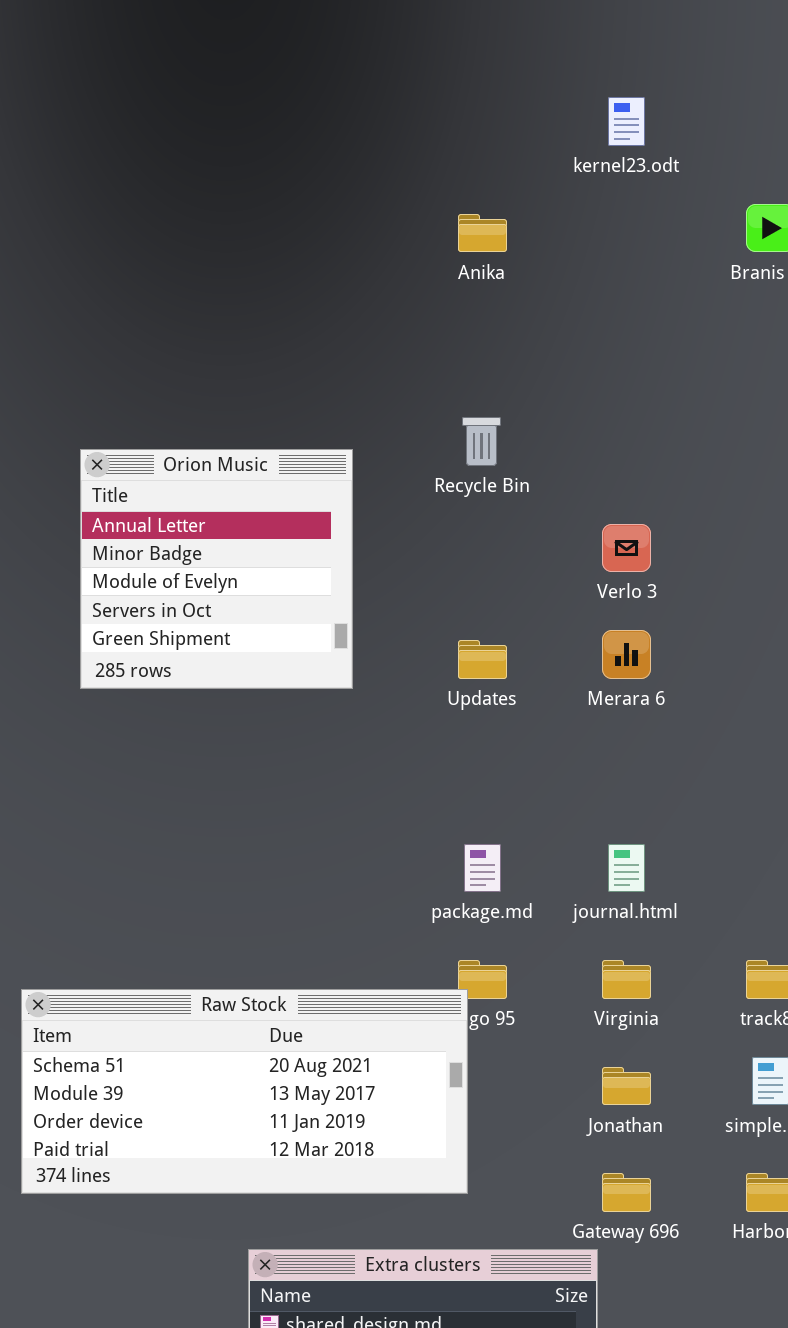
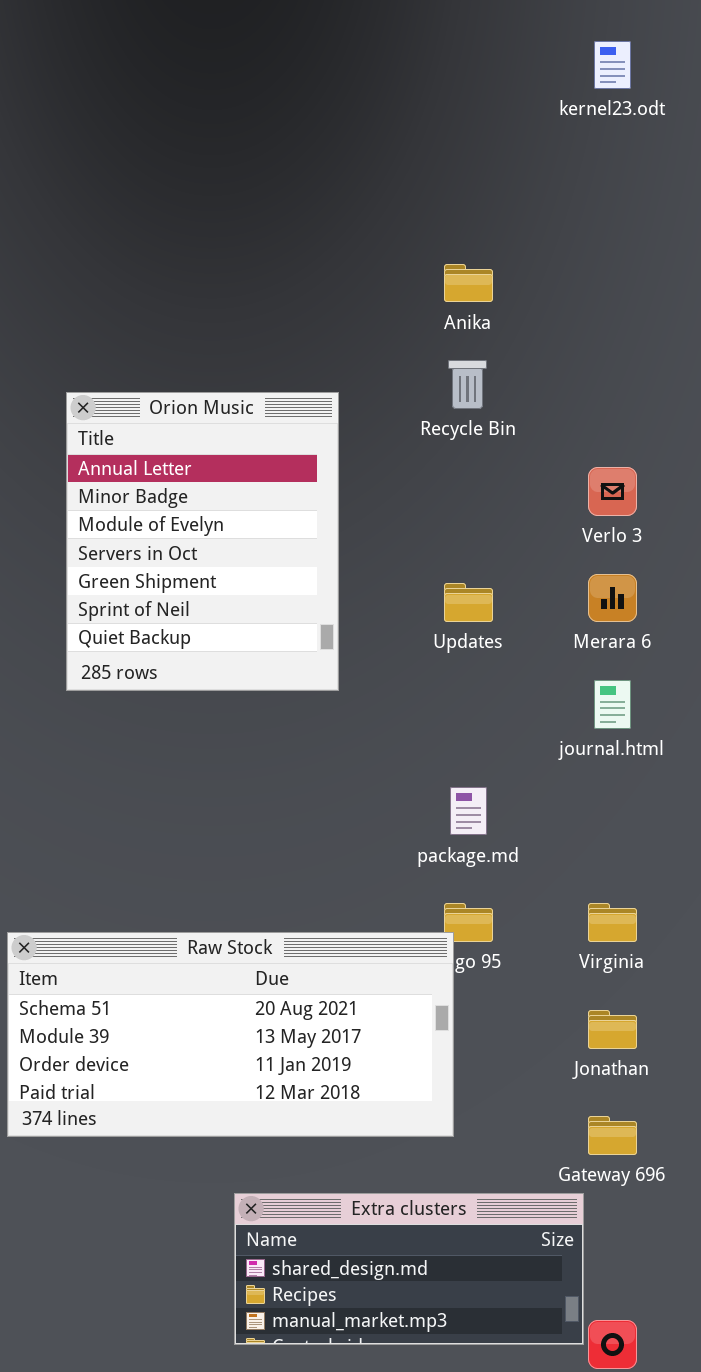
Anika: [458,214,507,252] -> [444,264,493,302], moved
Orion Music: [80,449,353,689] -> [66,392,339,691], resized
journal.html: [608,844,645,892] -> [594,680,631,729], moved

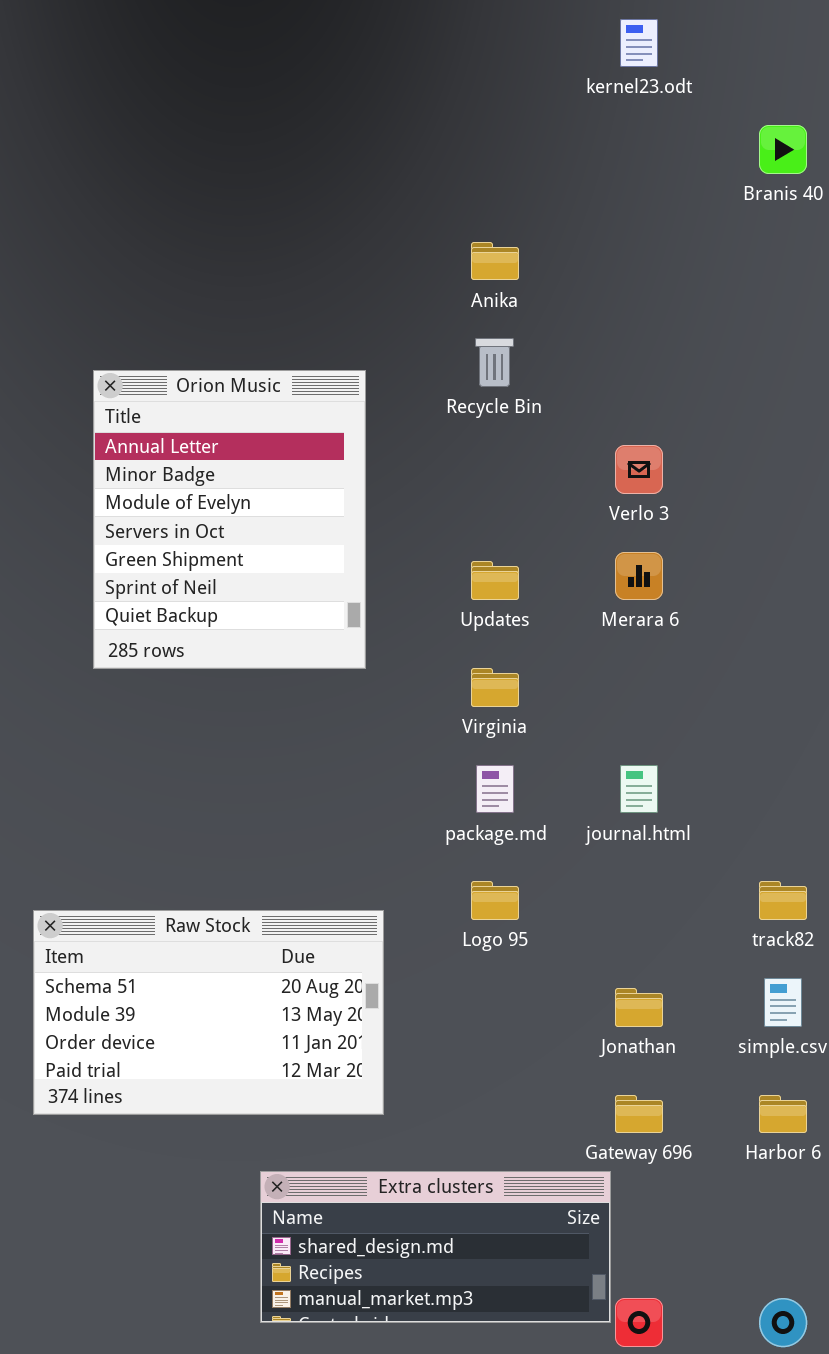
journal.html: [594,680,631,729] -> [620,765,658,813], moved
Virginia: [588,903,637,942] -> [471,668,519,707], moved
Raw Stock: [7,932,454,1137] -> [33,910,384,1115], resized

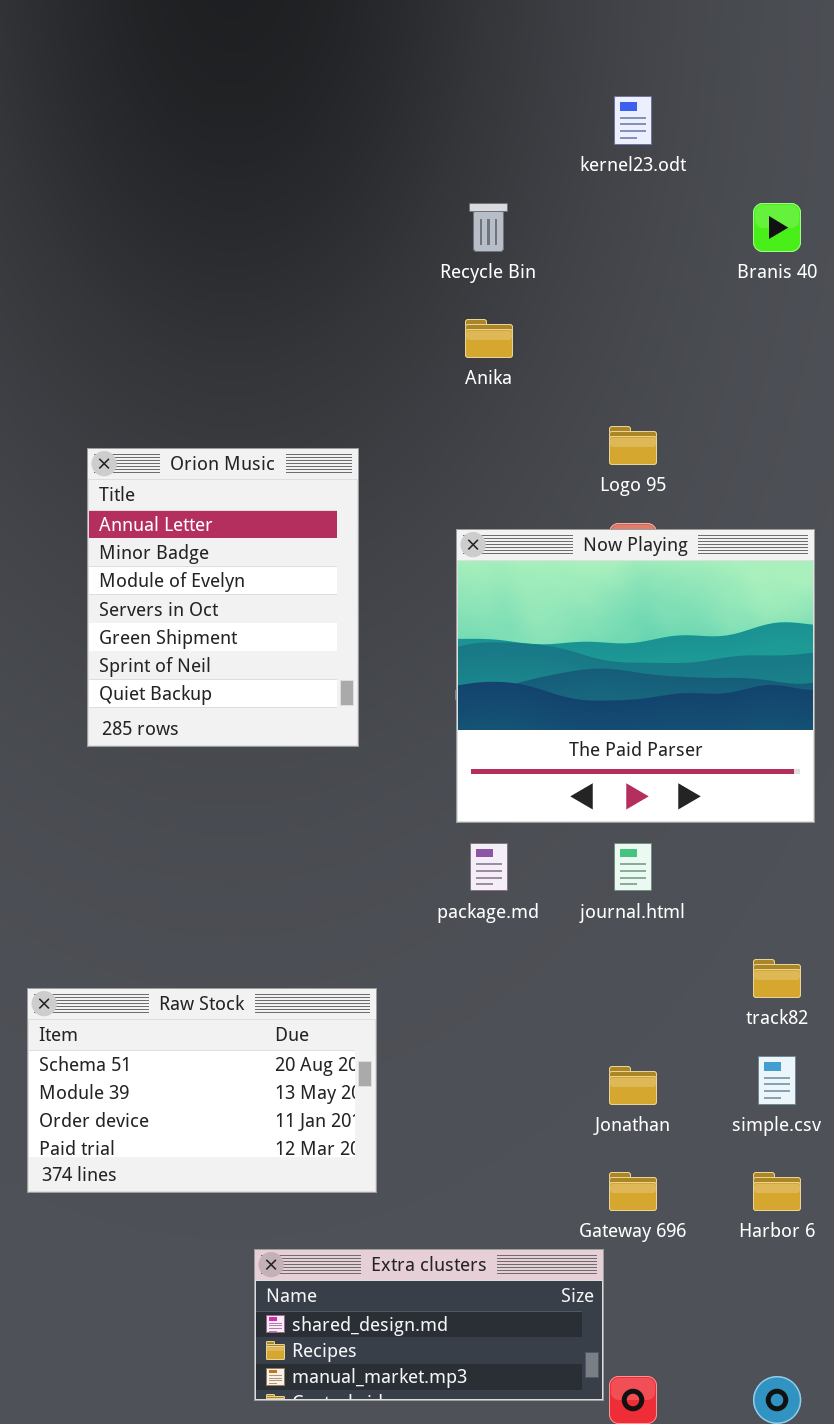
Recycle Bin: [475,338,514,387] -> [469,203,508,252], moved
Now Playing: none -> [456,529,815,823], opened
Logo 95: [471,881,519,920] -> [609,426,657,465], moved

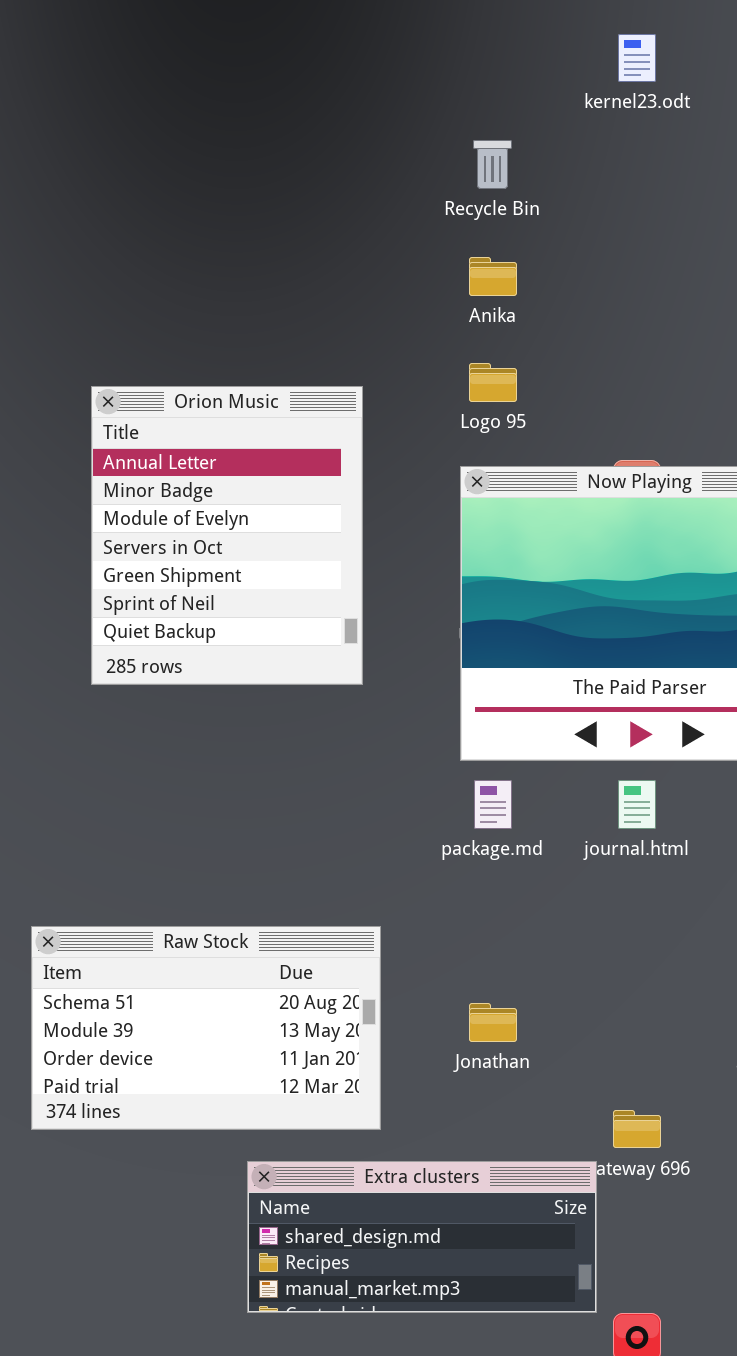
Logo 95: [609,426,657,465] -> [469,363,517,402], moved
Jonathan: [609,1066,657,1105] -> [469,1003,517,1042], moved
Extra clusters: [254,1249,604,1401] -> [247,1161,597,1313], moved

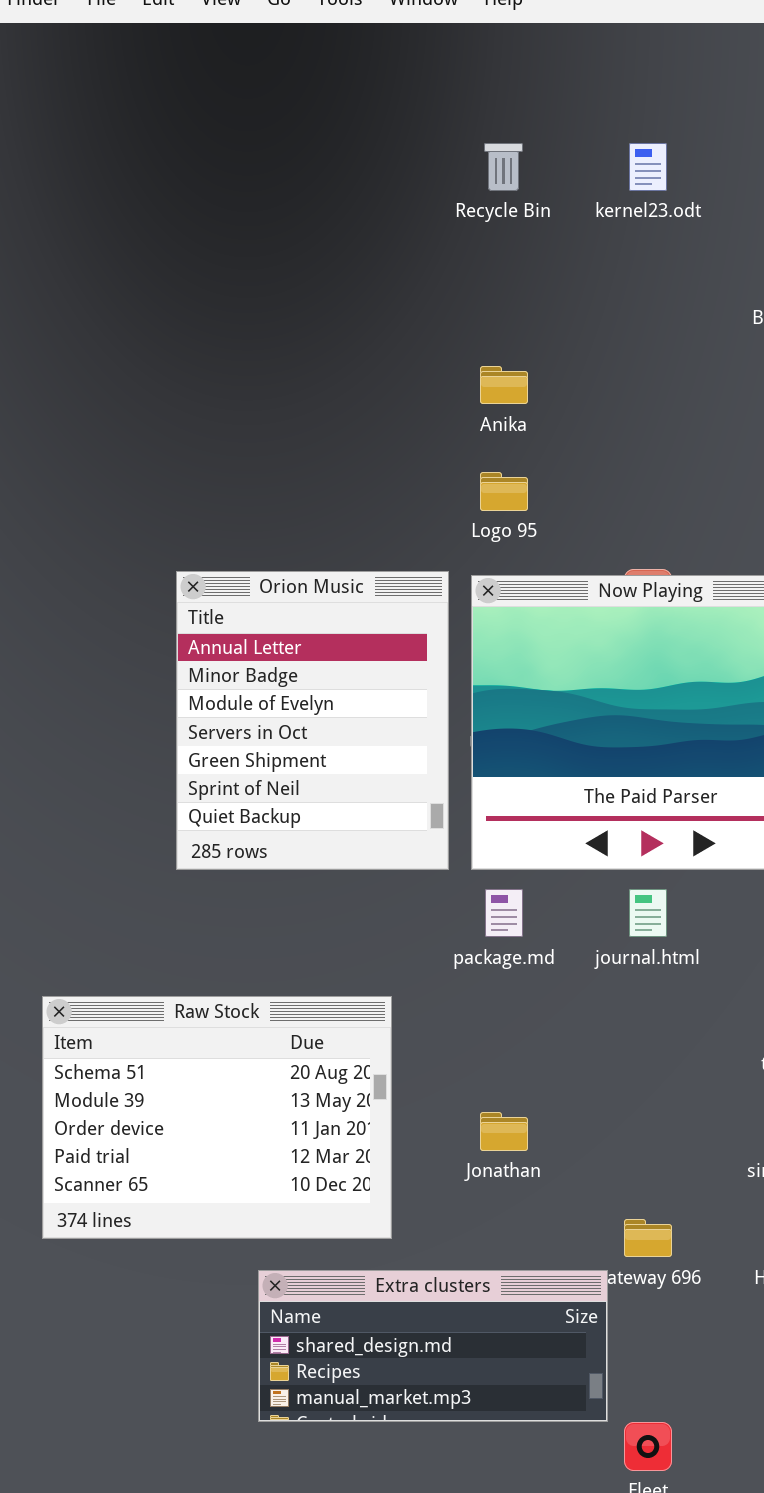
Recycle Bin: [473,140,512,189] -> [484,143,523,191], moved
Orion Music: [91,386,363,685] -> [176,571,449,870], moved
Raw Stock: [31,926,381,1130] -> [42,996,392,1239], resized

